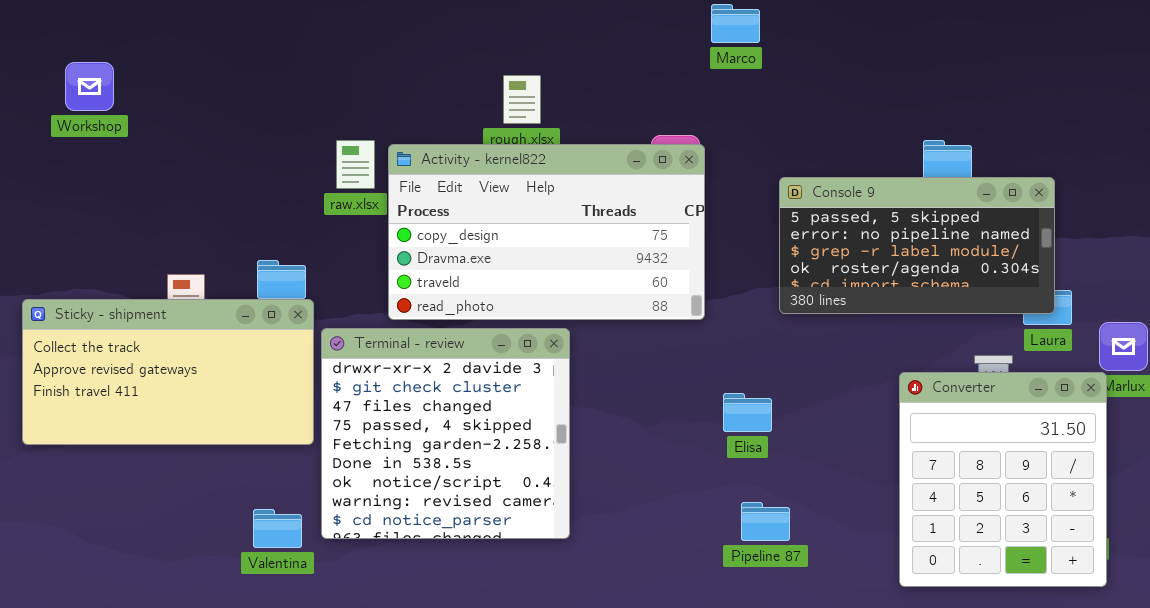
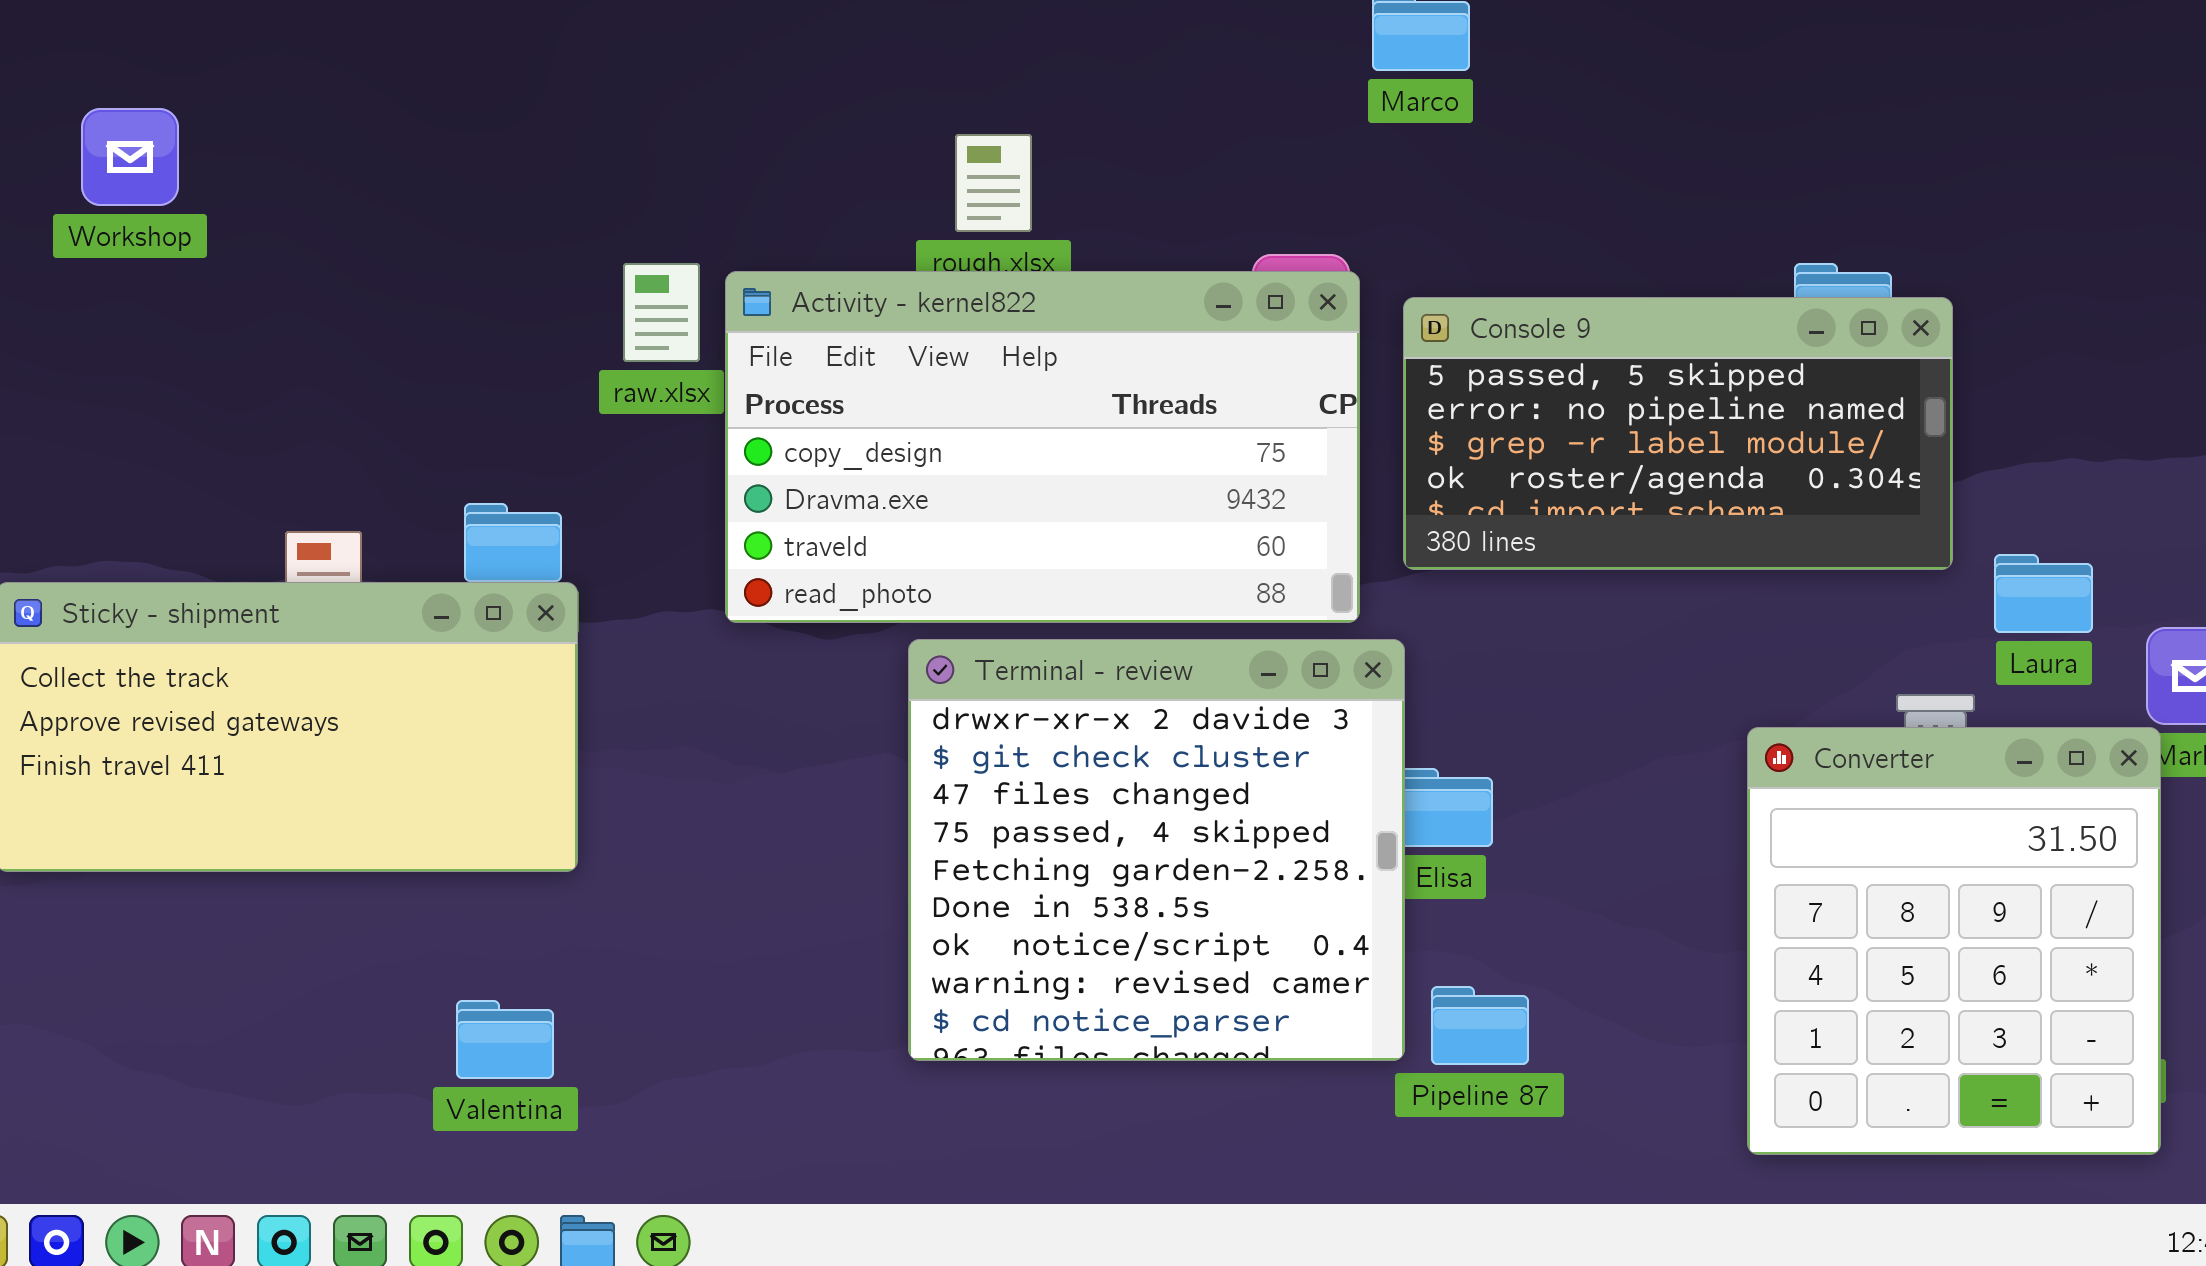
Console 9: [779,177,1055,314] -> [1403,297,1953,570], moved
Terminal - review: [321,328,570,539] -> [908,639,1405,1061], moved

